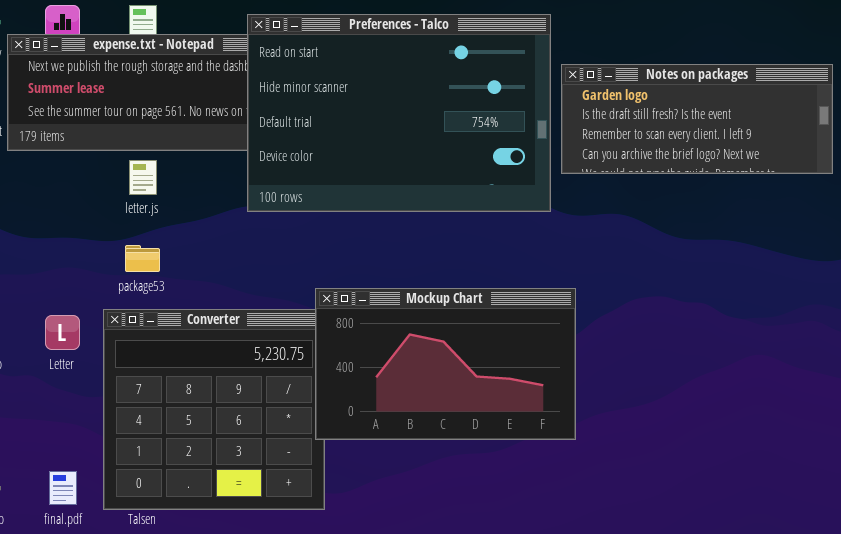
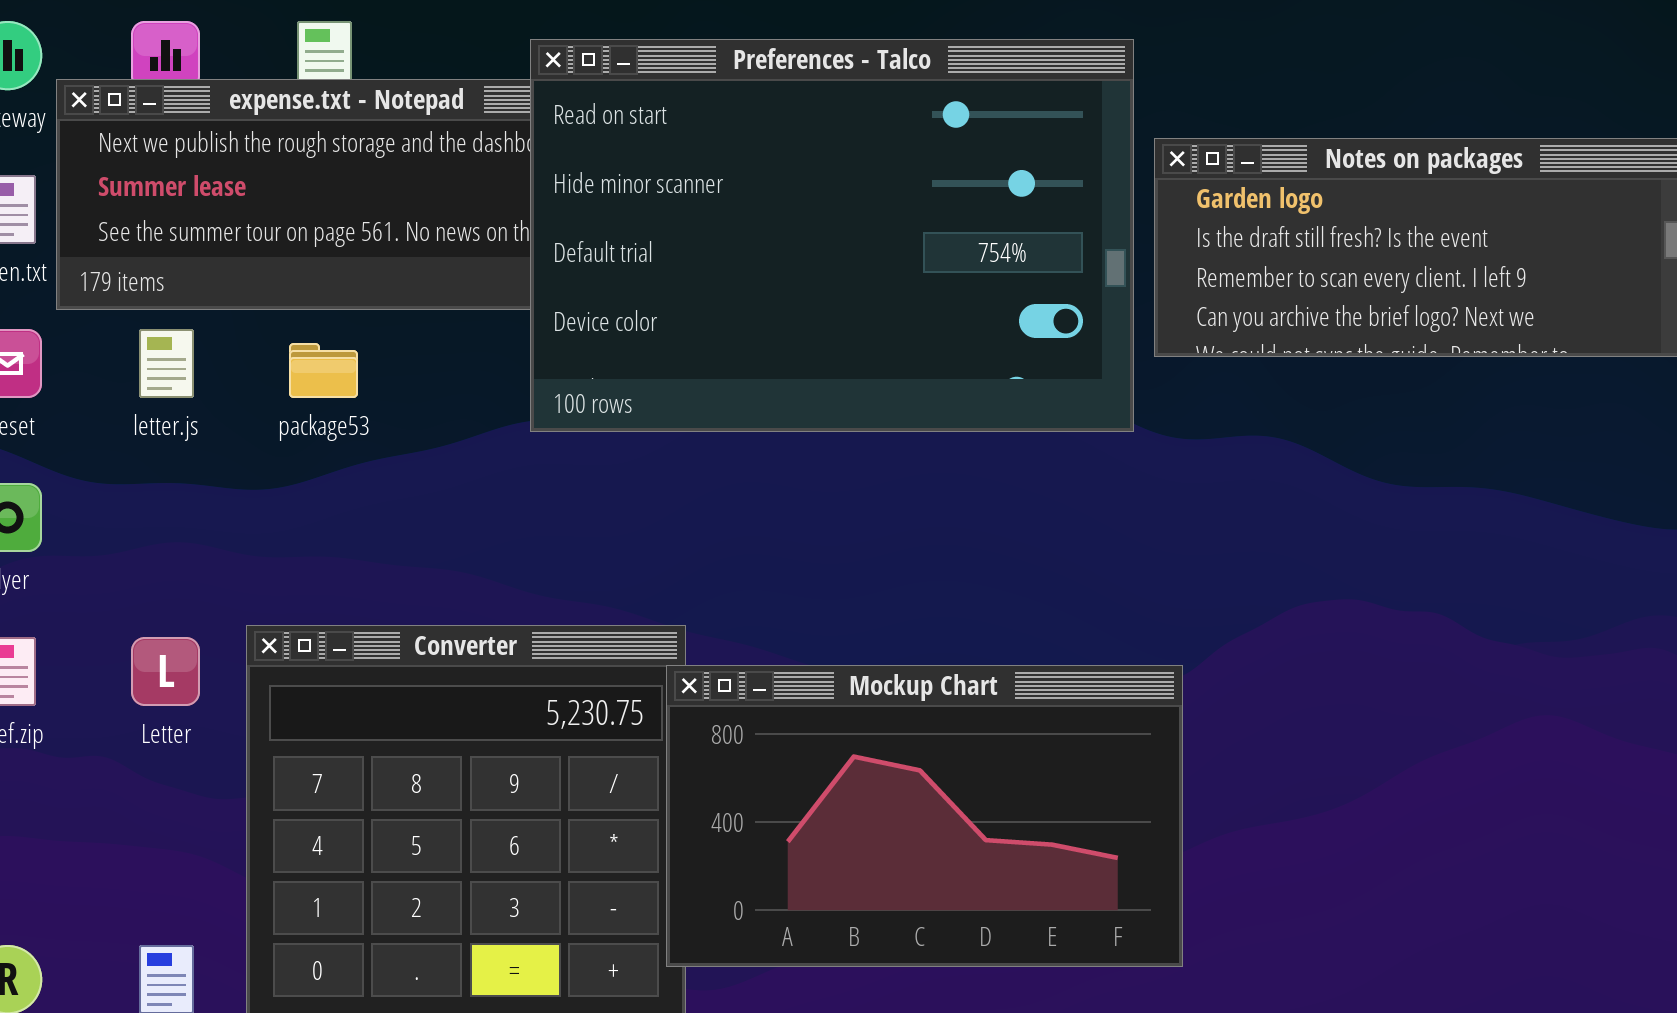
letter.js: [129,160,157,195] -> [139,329,194,398], moved
package53: [125,245,160,272] -> [289,343,358,398], moved
Mockup Chart: [315,288,576,440] -> [666,665,1183,967], moved

